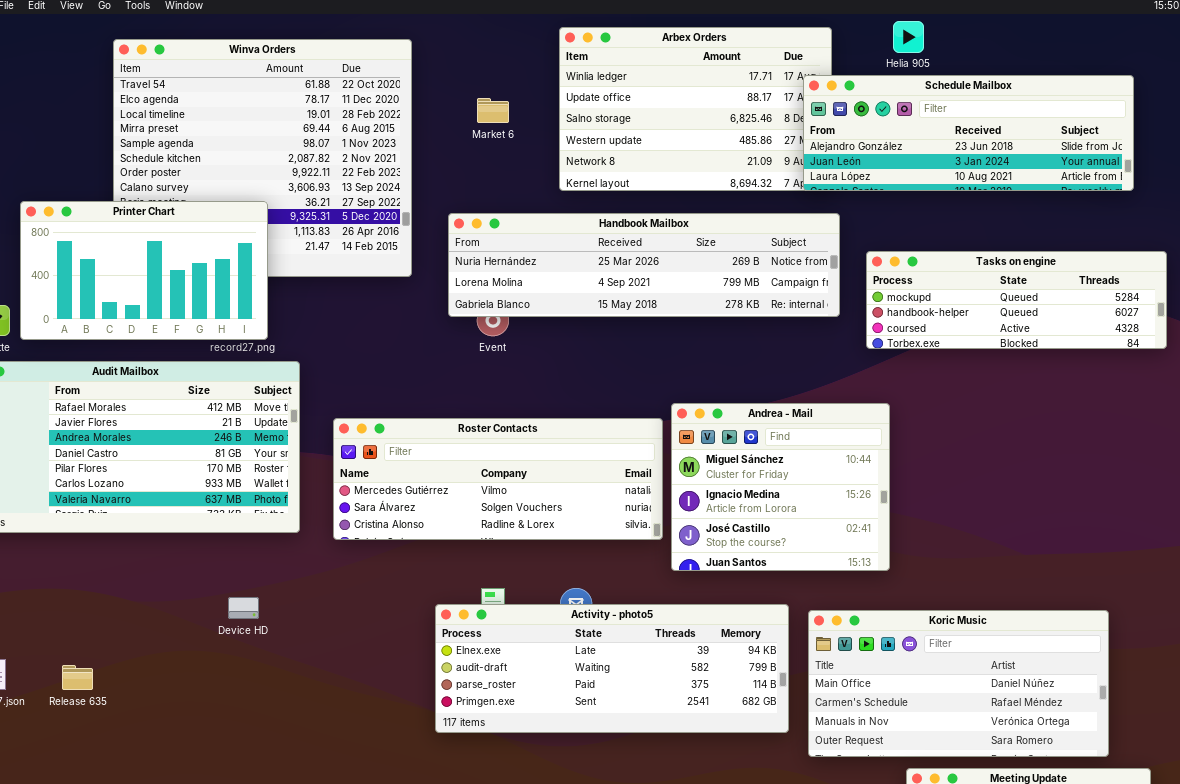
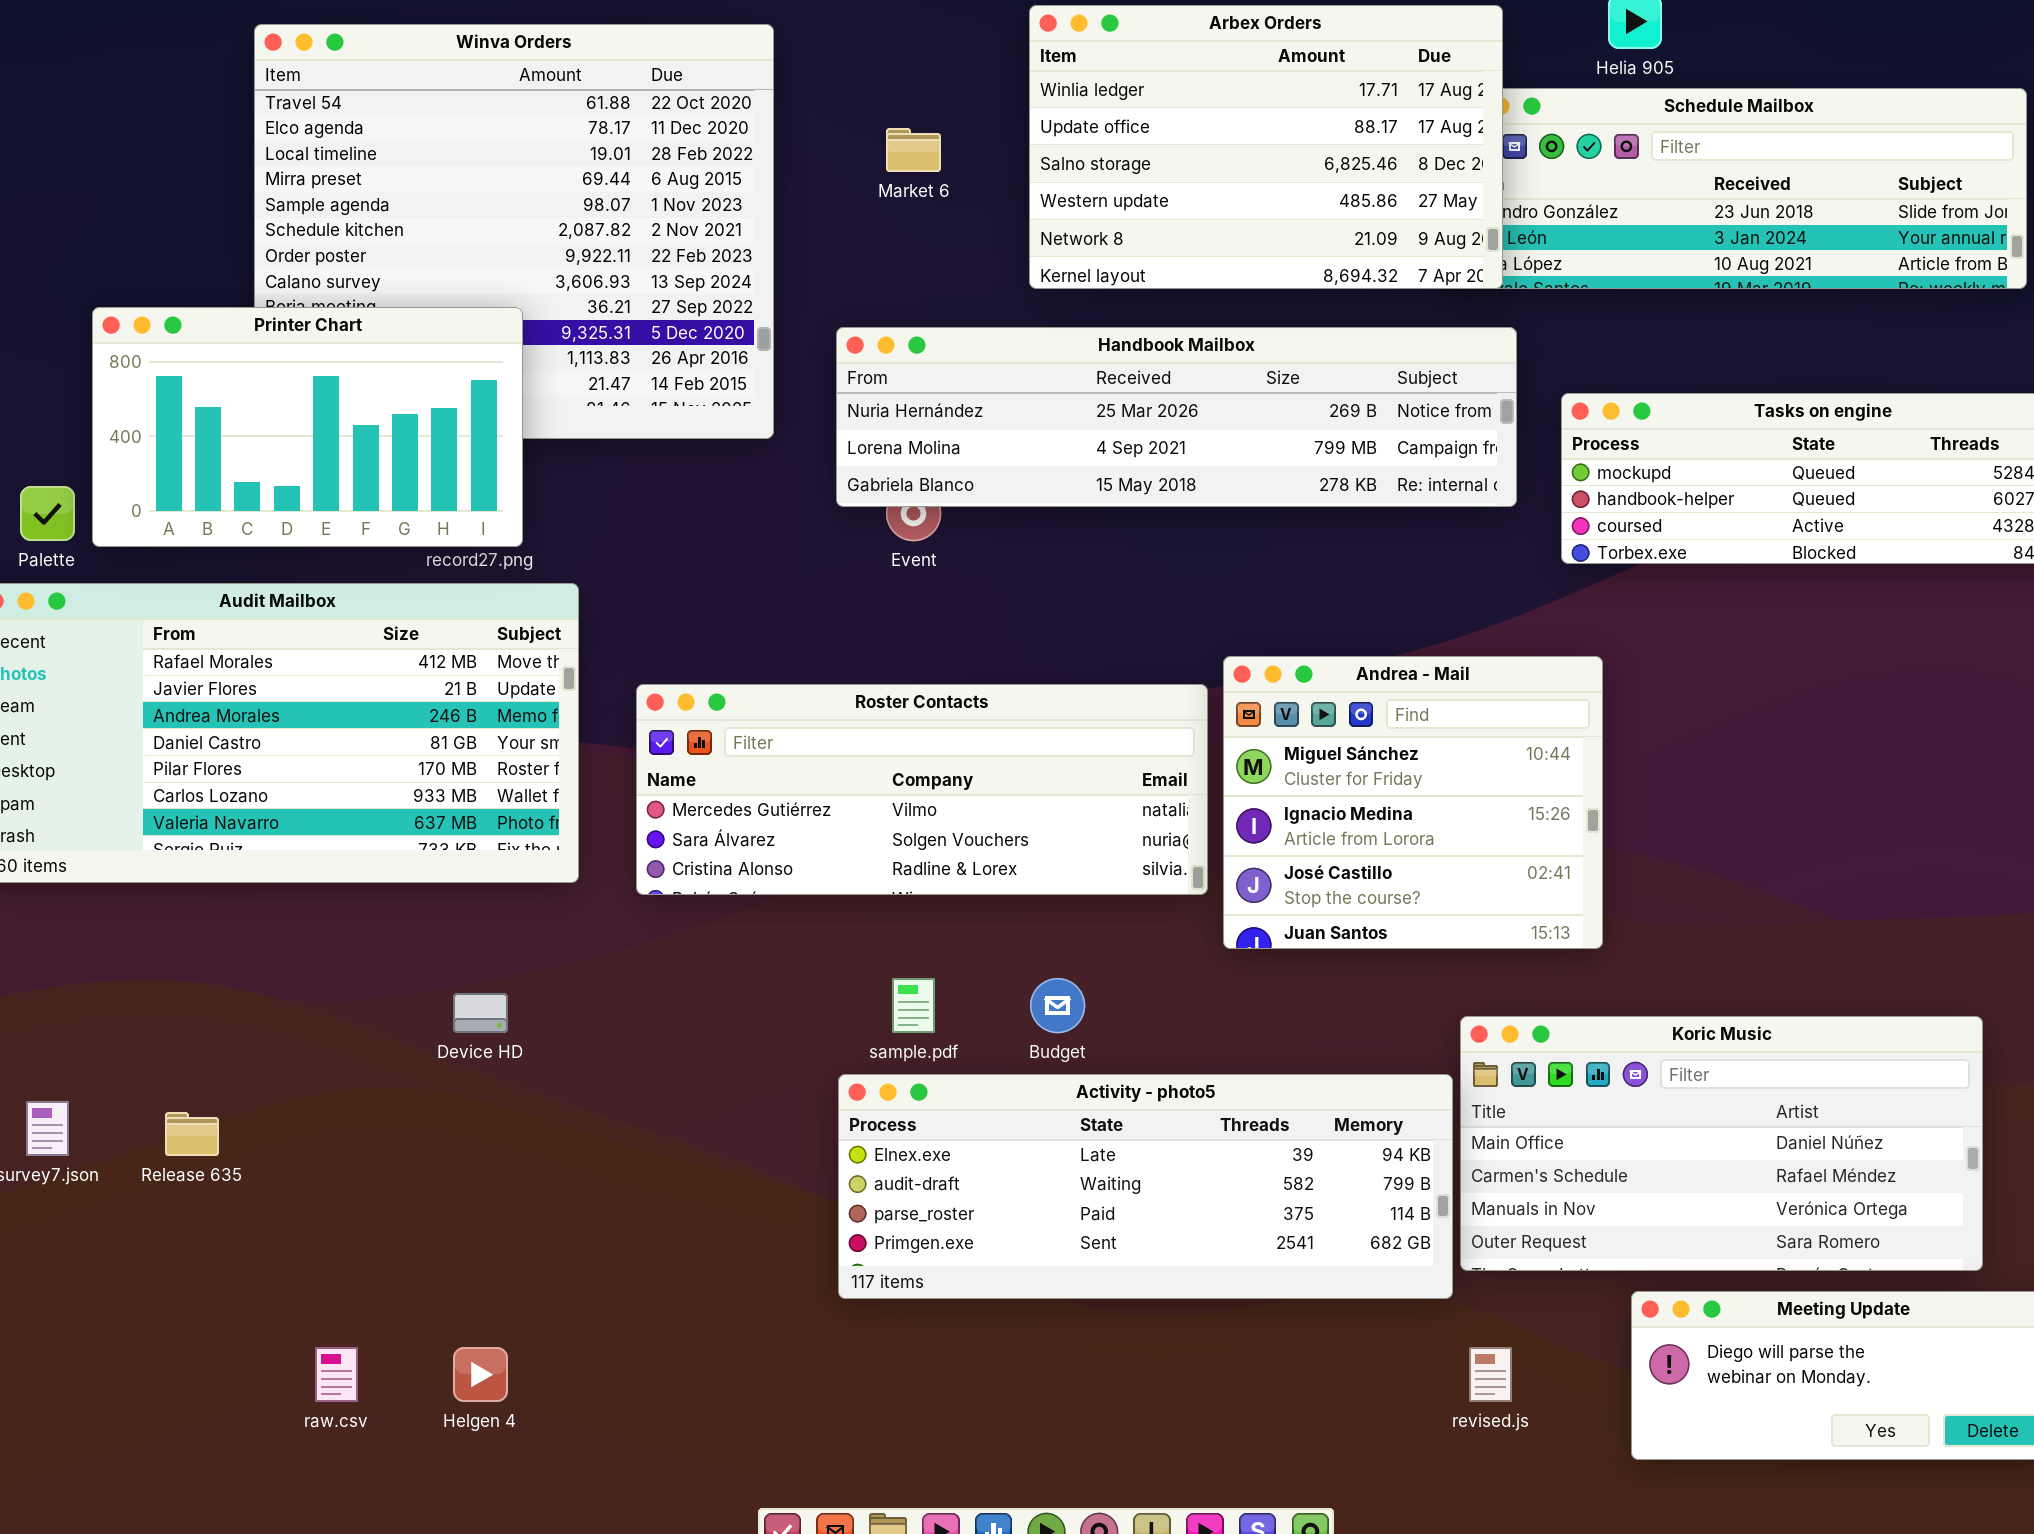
Arbex Orders: [559,27,832,191] -> [1029,5,1503,289], raised
Activity - photo5: [435,604,789,733] -> [838,1074,1453,1299], moved

